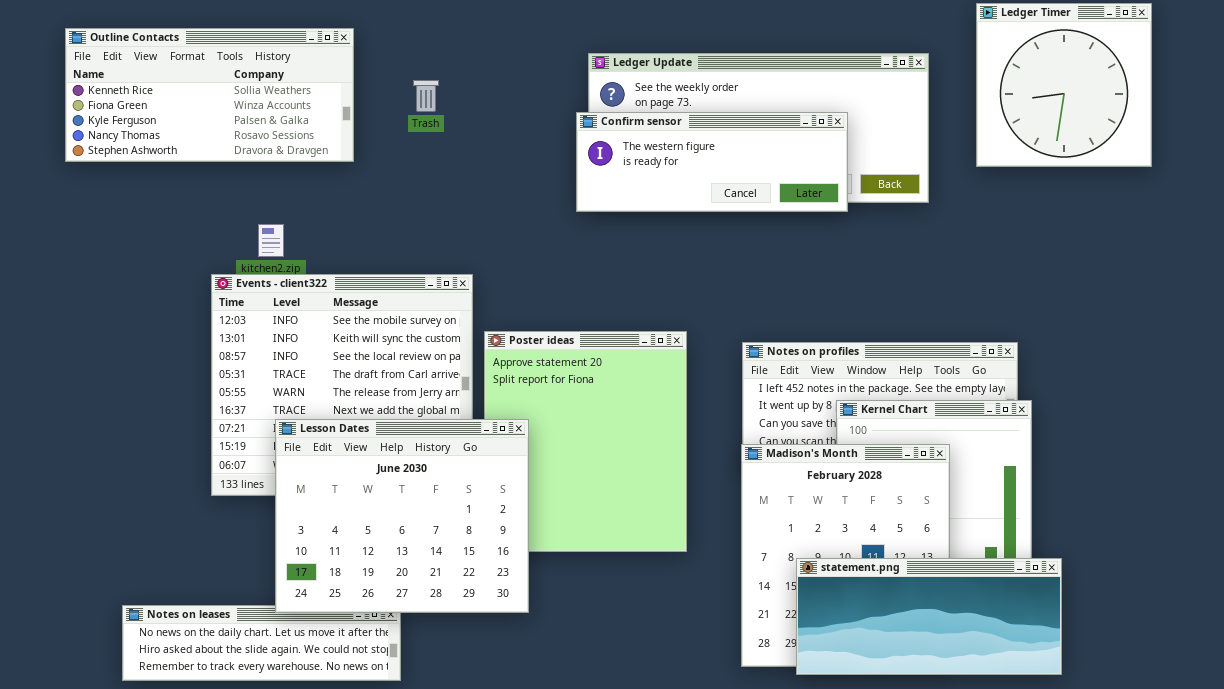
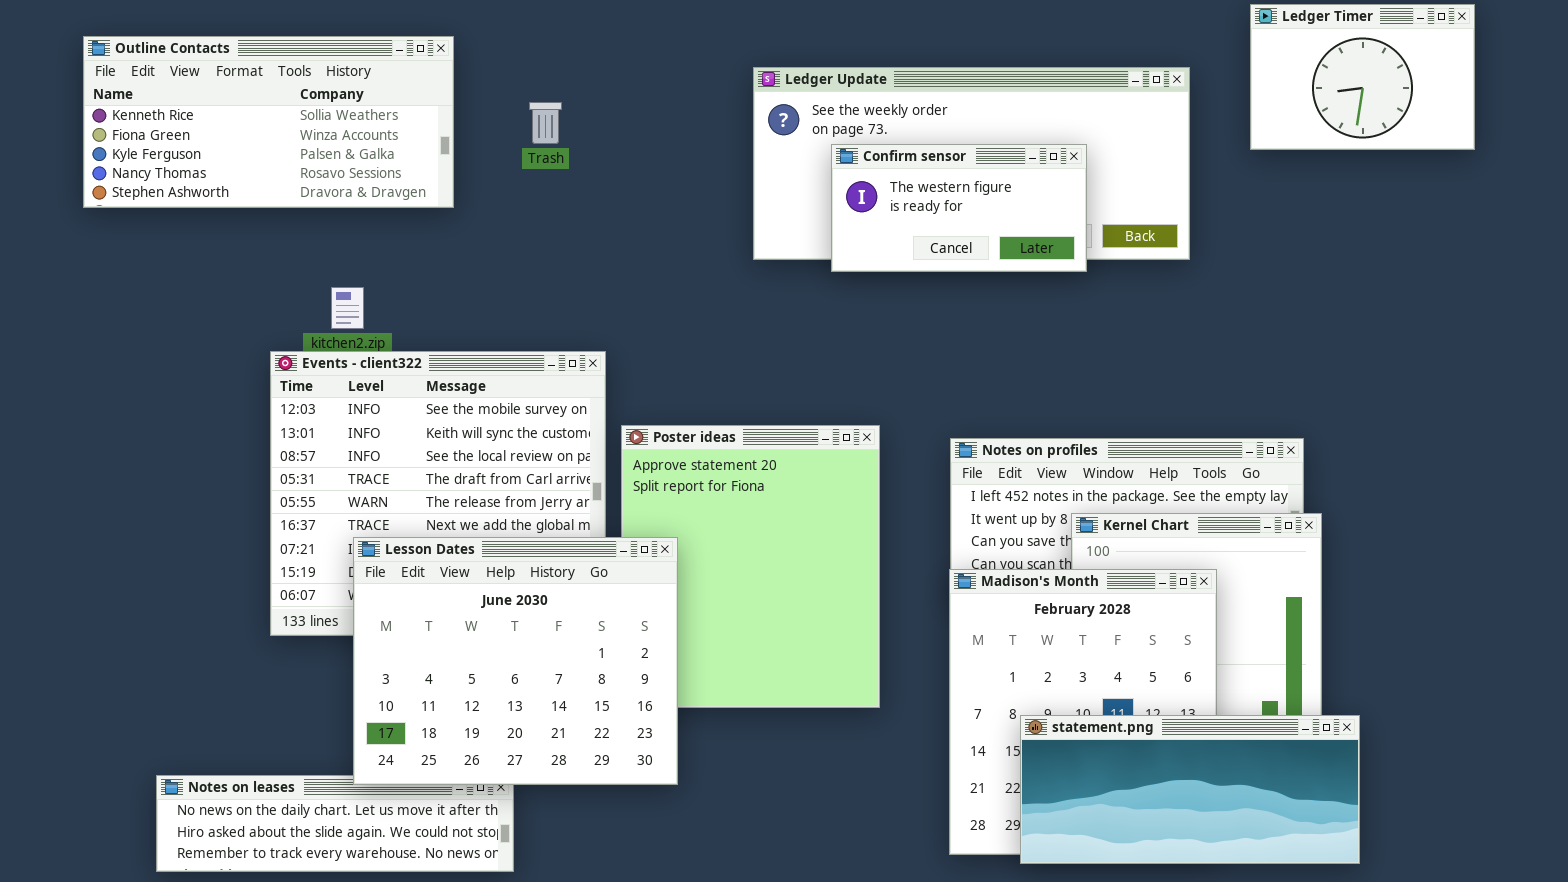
Ledger Timer: [976,3,1152,167] -> [1250,4,1475,150], resized
Confirm sensor: [576,112,848,212] -> [831,144,1087,272], resized

